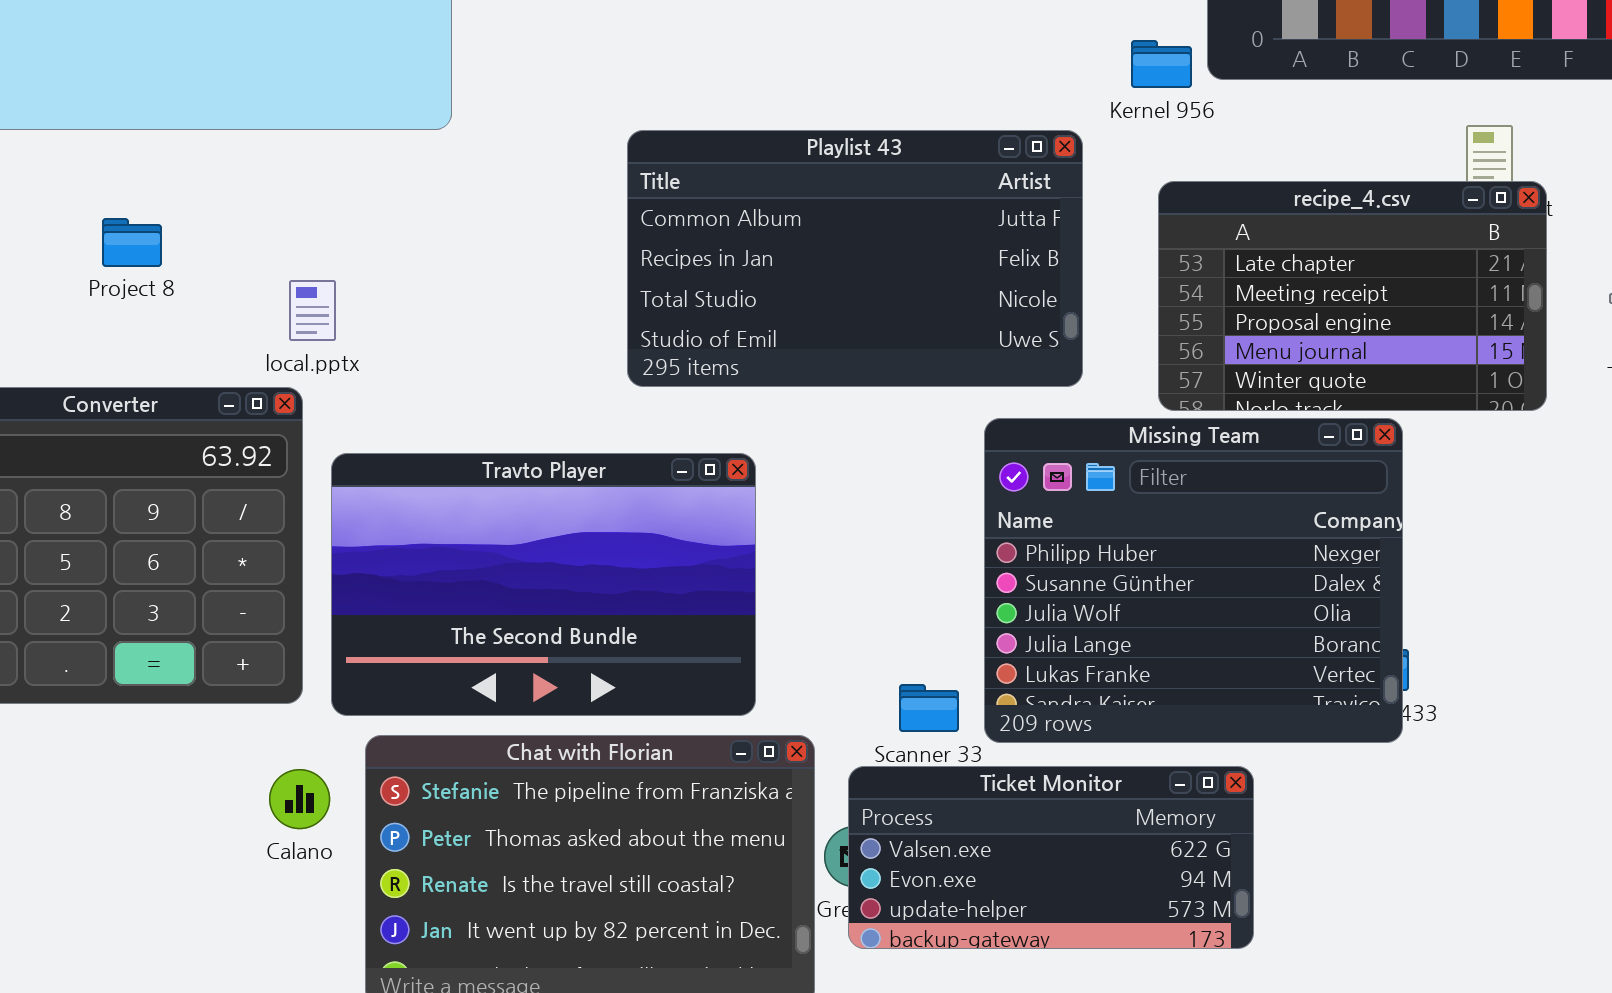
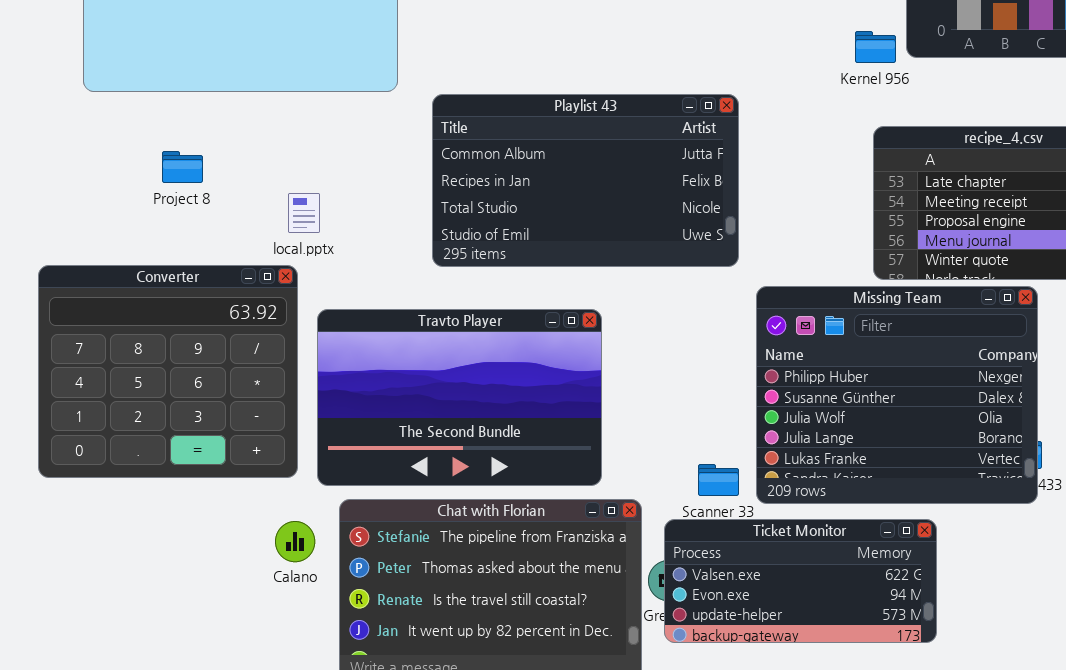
Playlist 43: [627,130,1083,387] -> [432,94,739,267], moved

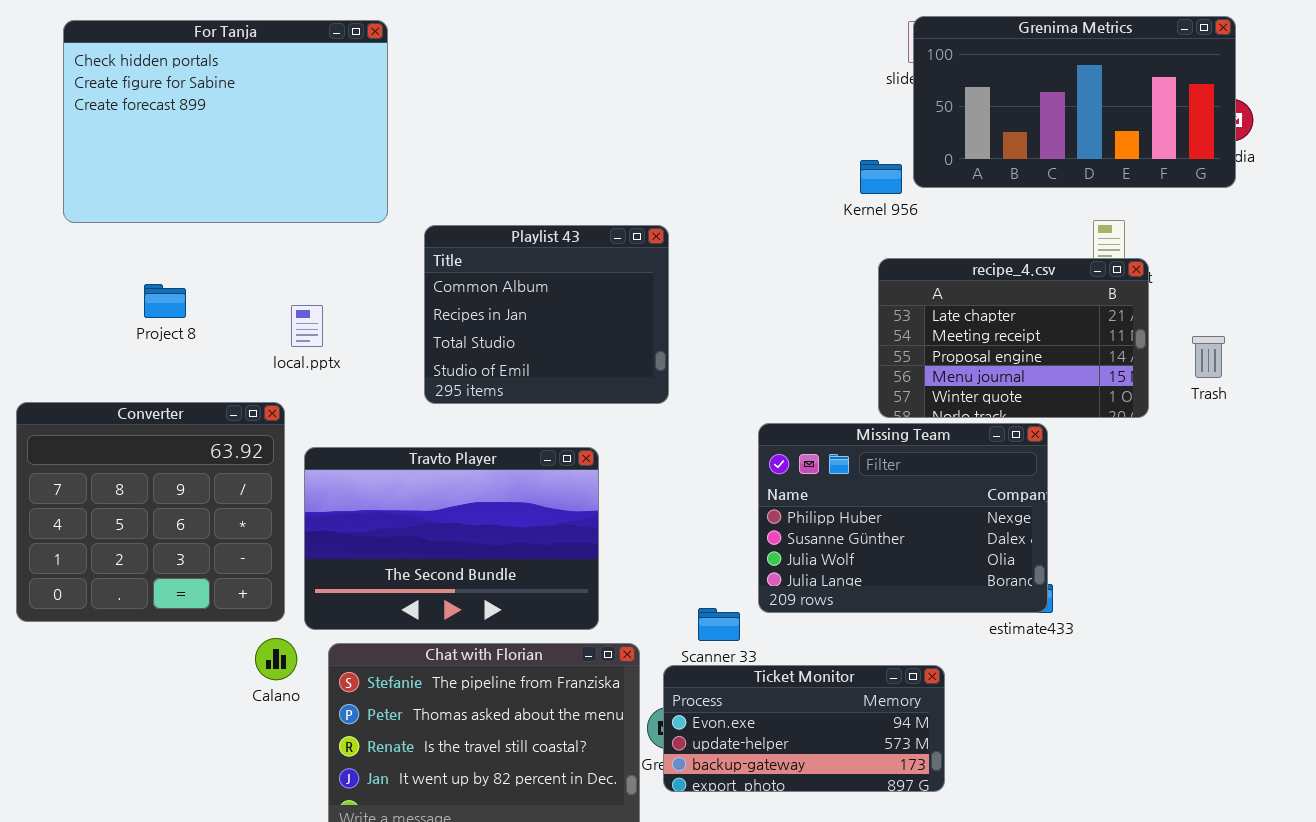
Playlist 43: [432,94,739,267] -> [424,225,669,404], resized
local.pptx: [288,193,320,233] -> [291,305,323,347], moved
Missing Team: [756,286,1038,504] -> [758,423,1048,613], resized
Ticket Monitor: [664,519,937,643] -> [663,665,945,792], scrolled down 1 row
Calano: [275,521,315,562] -> [255,638,297,680], moved

